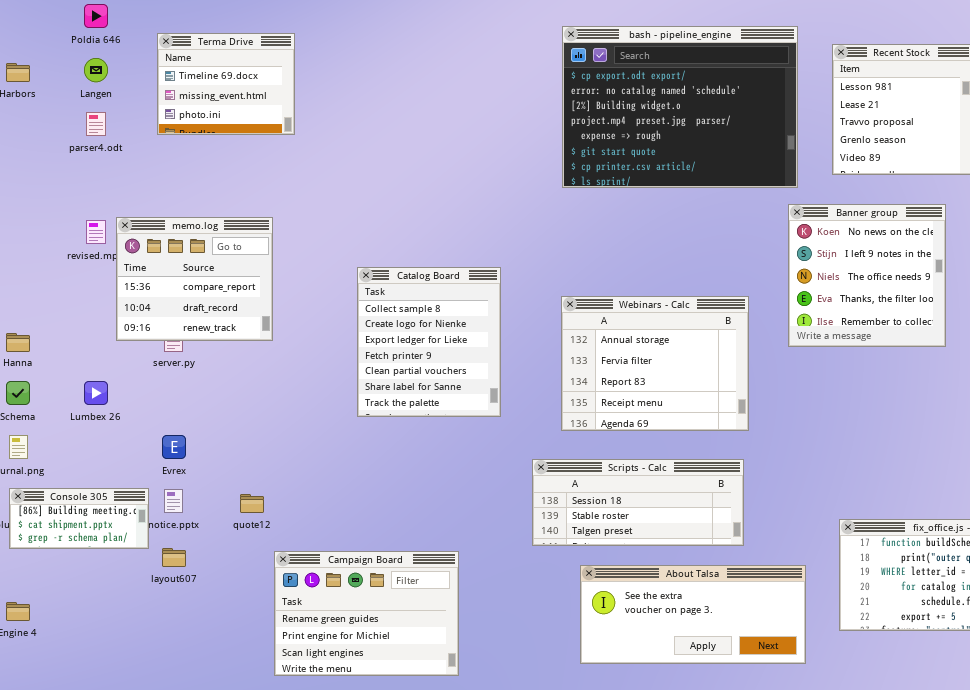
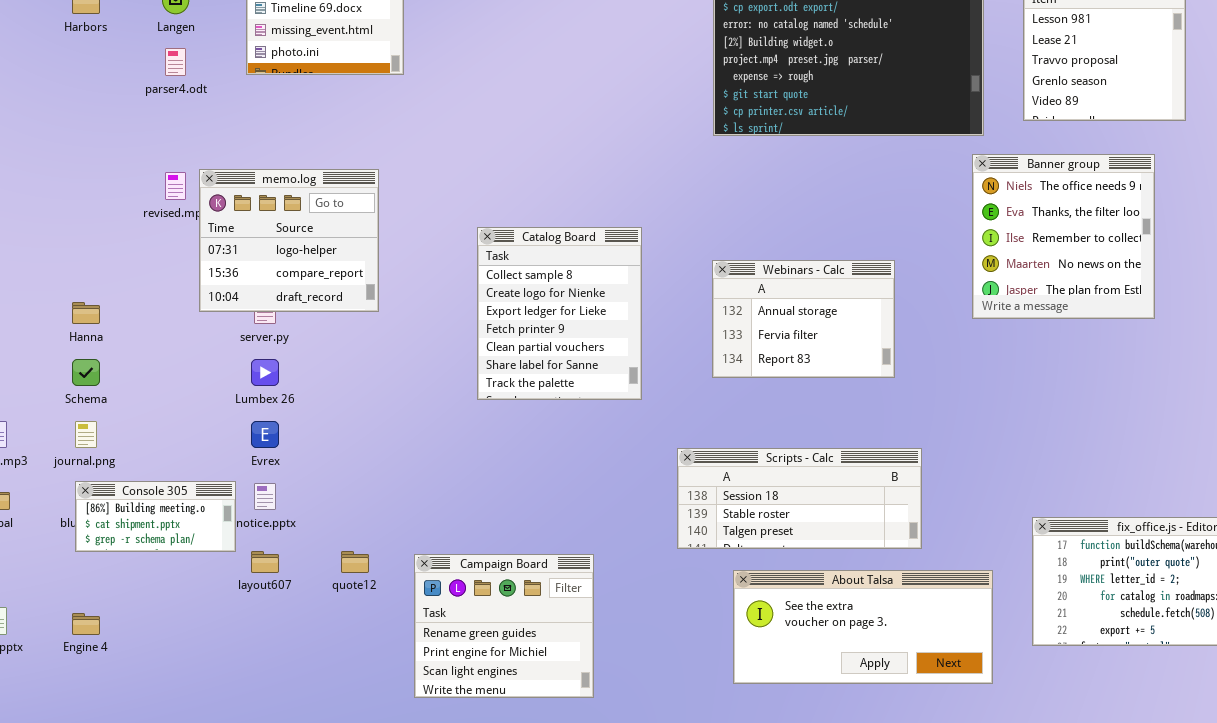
Banner group: [788,204,946,347] -> [972,154,1155,319], scrolled down 2 rows
memo.log: [116,217,273,341] -> [199,169,379,312], scrolled up 1 row
Webinars - Calc: [561,296,749,431] -> [712,260,895,378], resized
Lumbex 26: [84,381,108,405] -> [251,359,279,386], moved
quote12: [240,494,264,513] -> [341,551,369,573], moved
Campaign Board: [274,551,459,676] -> [414,554,594,698], resized

